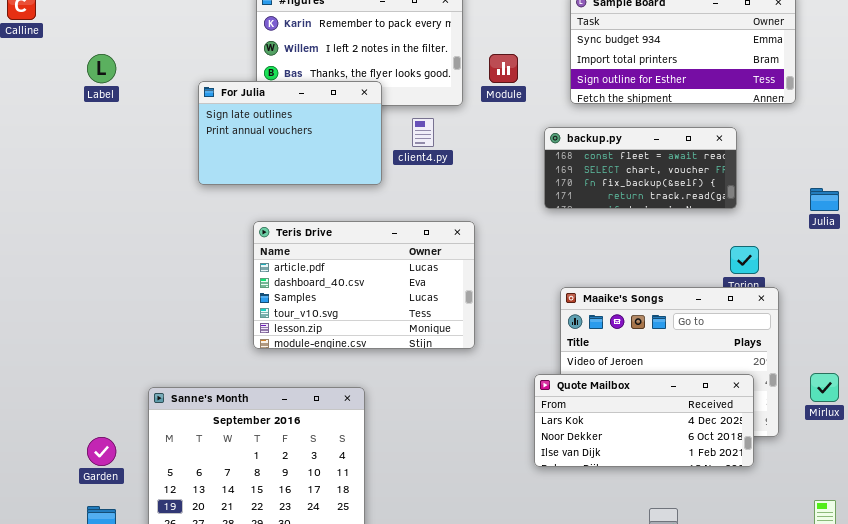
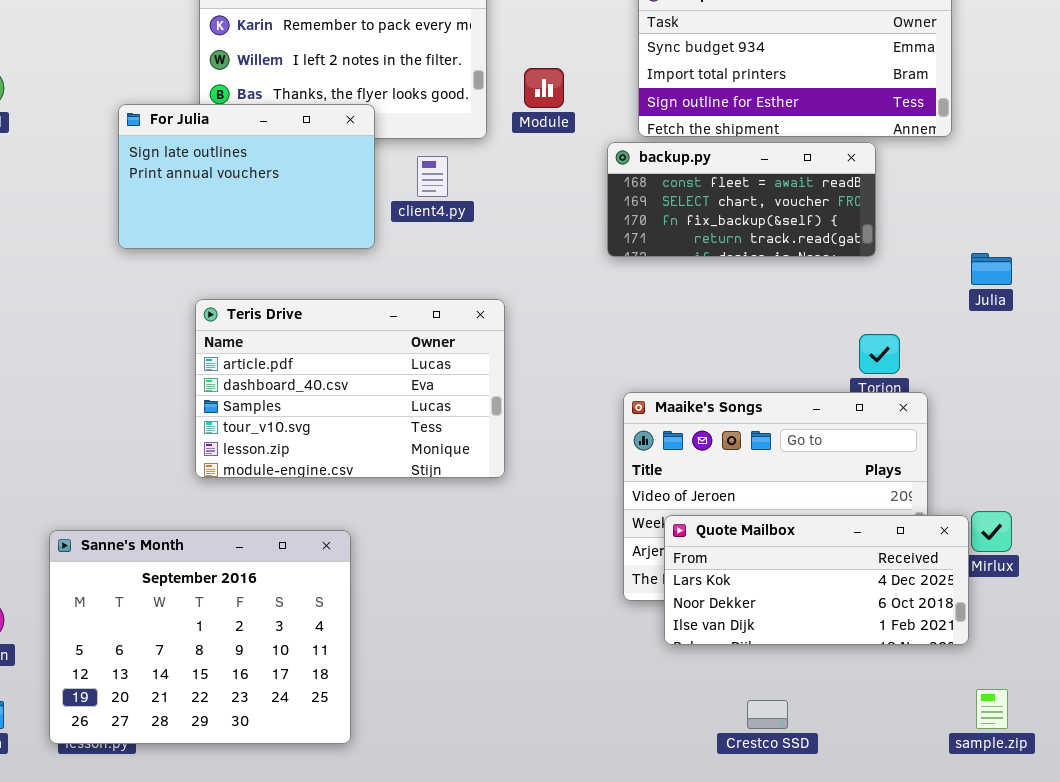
backup.py: [544,127,737,209] -> [607,142,876,257], moved
Quote Mailbox: [534,374,754,467] -> [664,515,969,645], moved

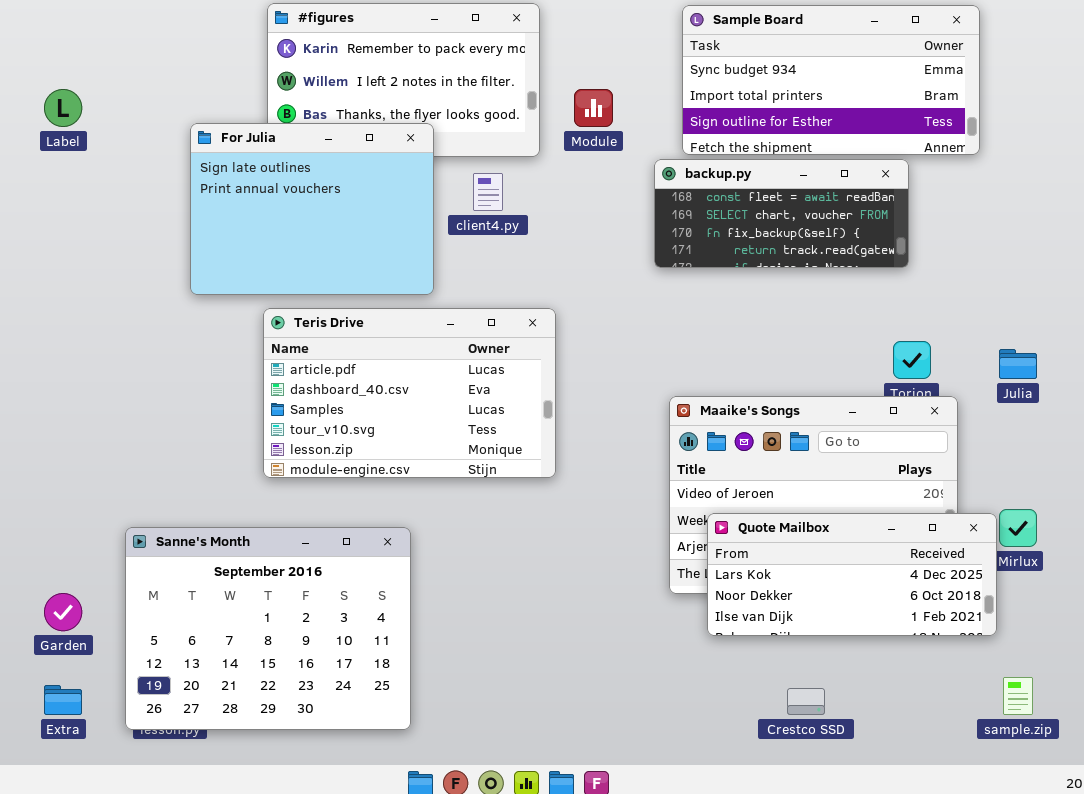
For Julia: [118,104,375,249] -> [190,123,434,295], resized
Julia: [971,253,1012,285] -> [999,349,1037,379], moved

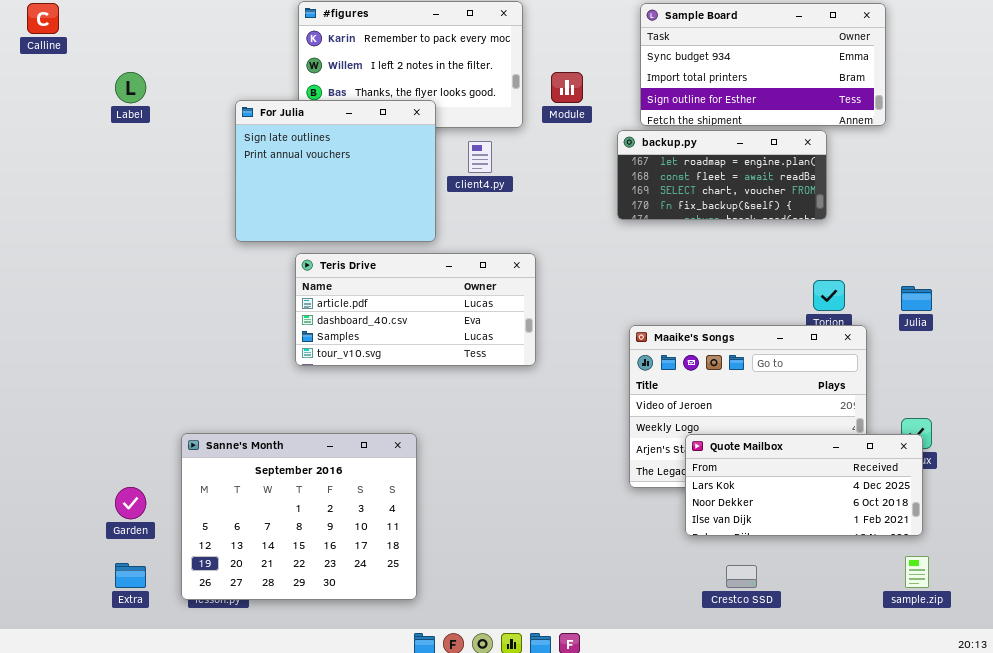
backup.py: [654,159,909,268] -> [617,130,827,220], scrolled up 1 row
Teris Drive: [263,308,556,478] -> [295,253,536,366], resized
Quote Mailbox: [707,513,997,636] -> [685,434,923,536], moved

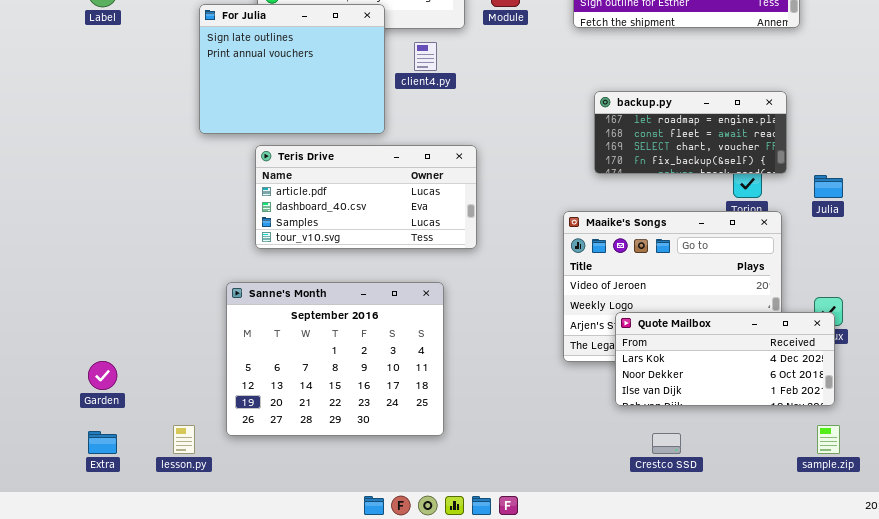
backup.py: [617,130,827,220] -> [594,91,787,174], moved
Sanne's Month: [181,433,417,600] -> [226,282,444,436], moved

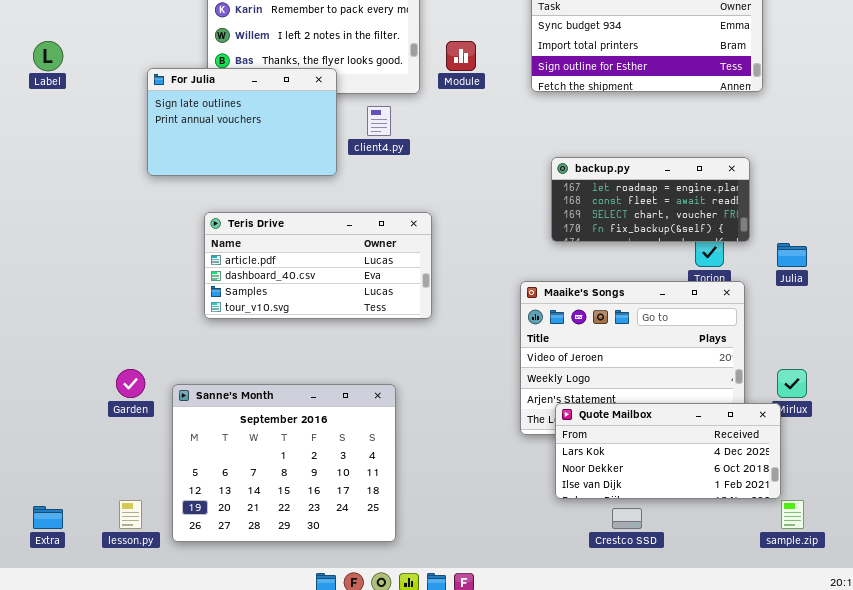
For Julia: [199,4,385,134] -> [147,68,337,176], resized
Sanne's Month: [226,282,444,436] -> [172,384,396,542], moved
Quote Mailbox: [615,312,835,406] -> [555,403,781,499], moved
Garden: [88,361,117,390] -> [116,369,145,398], moved

